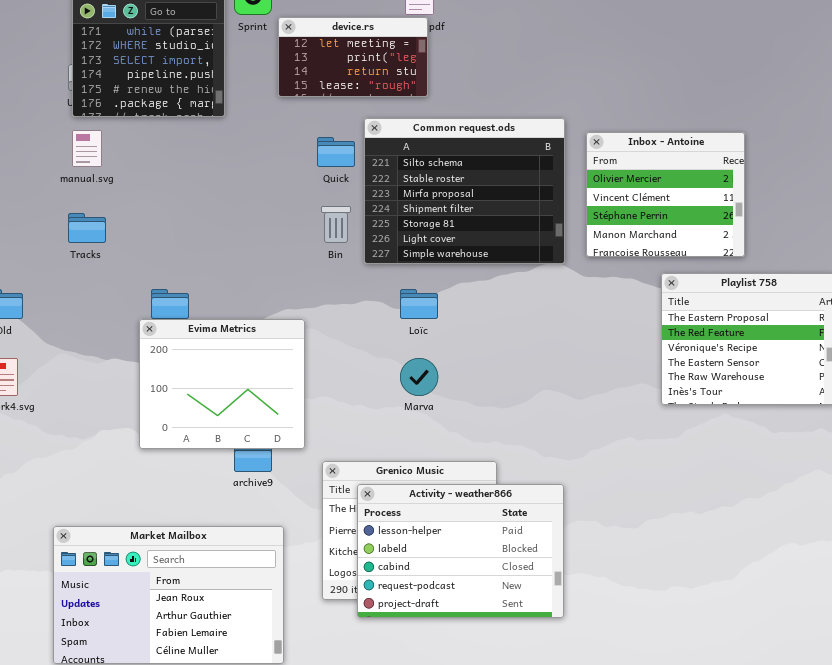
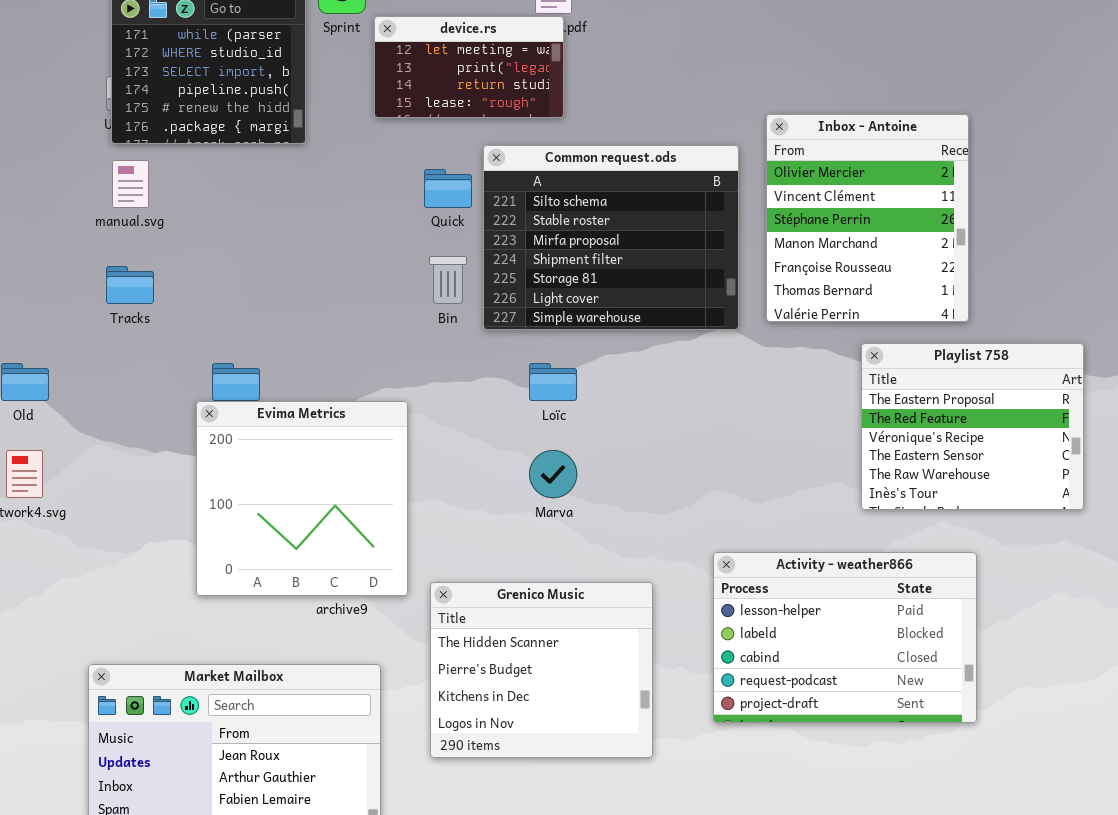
Inbox - Antoine: [586,132,745,257] -> [766,114,969,322], resized
Evima Metrics: [139,319,305,449] -> [196,401,408,596], resized
Activity - weather866: [357,484,564,618] -> [713,552,977,723], moved

